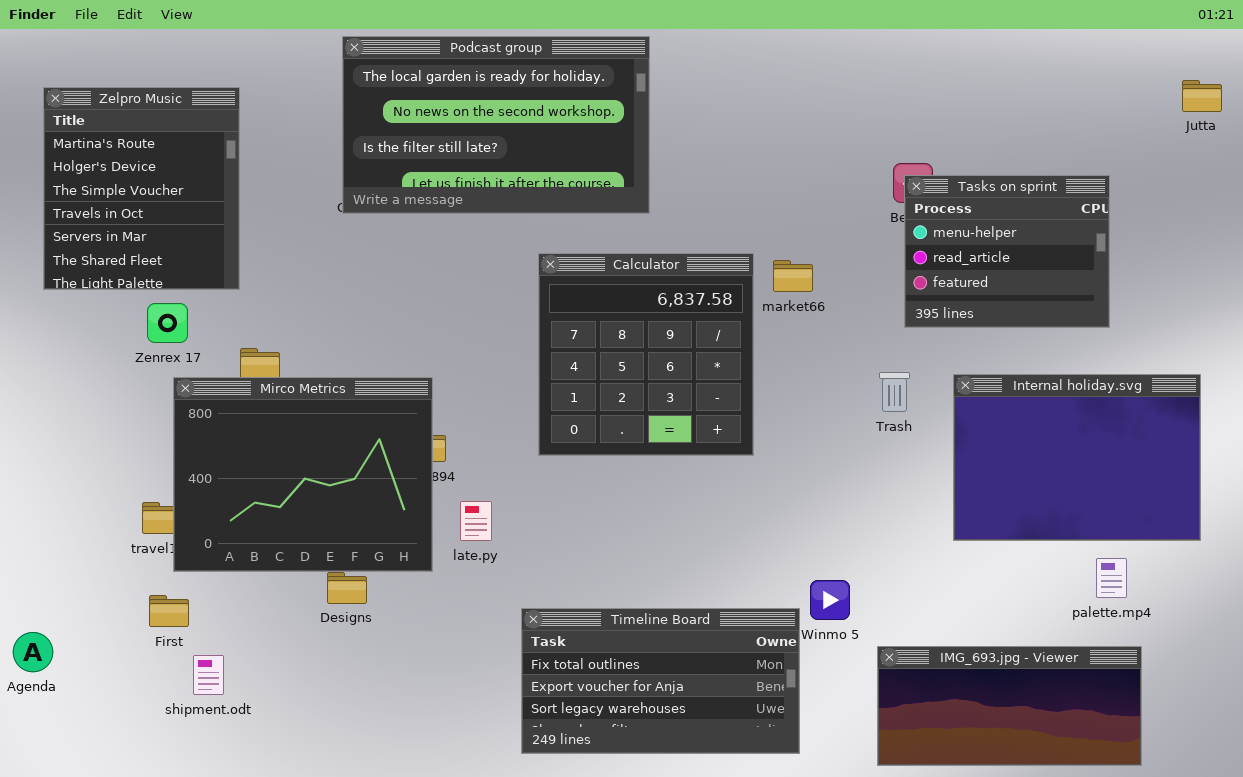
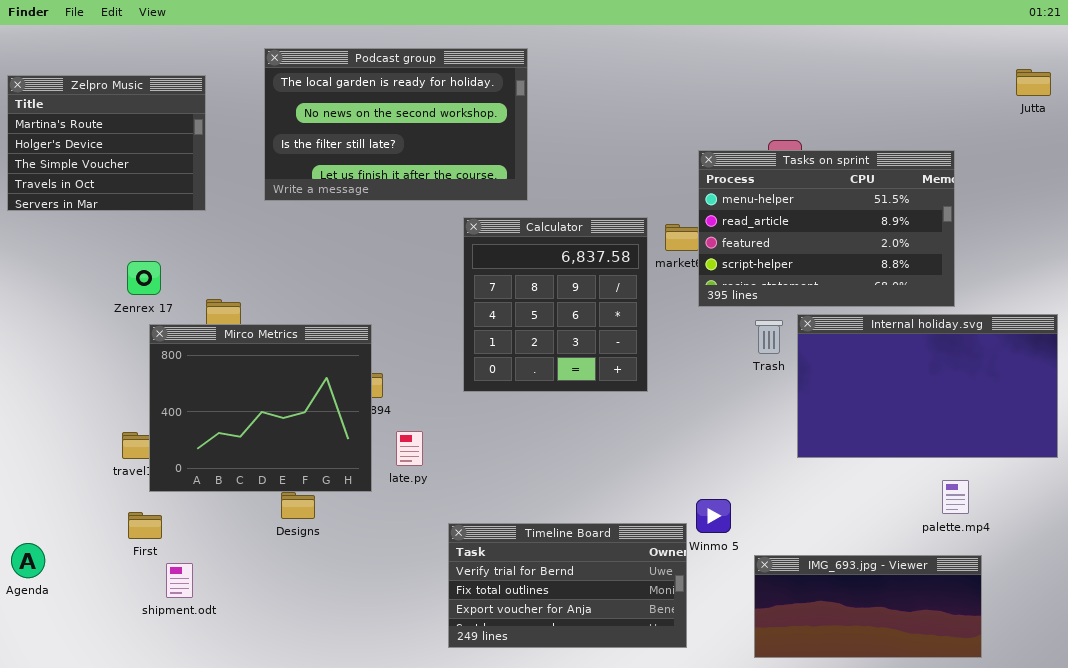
Podcast group: [342,36,650,214] -> [264,48,528,201], moved
Zelpro Music: [43,87,240,290] -> [7,75,206,211], resized
Tasks on sprint: [904,175,1110,328] -> [698,150,955,307], resized
Internal holiday.svg: [953,374,1201,541] -> [797,314,1058,458], moved, resized
Timeline Board: [521,608,800,754] -> [448,523,687,648], scrolled up 1 row

